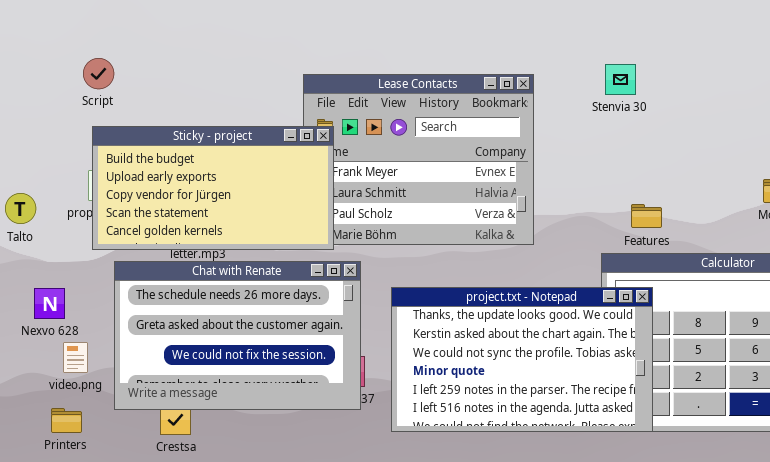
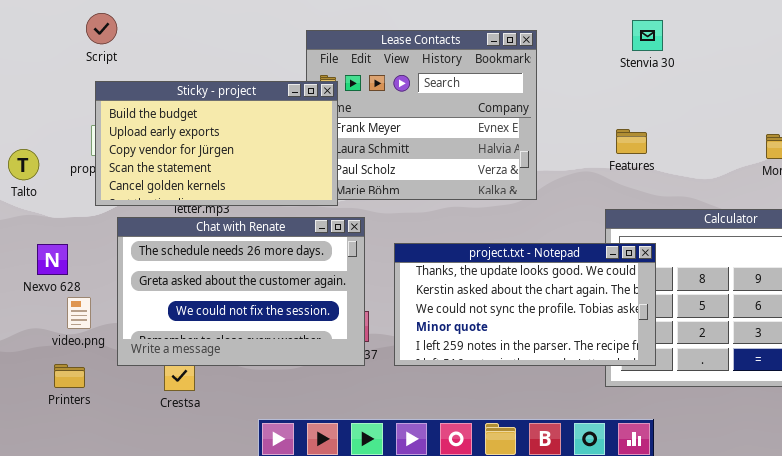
Stenvia 30: [605,64,636,95] -> [632,20,663,51], moved
Features: [631,204,662,228] -> [616,129,647,154], moved
project.txt - Notepad: [391,287,653,432] -> [394,243,656,366], resized

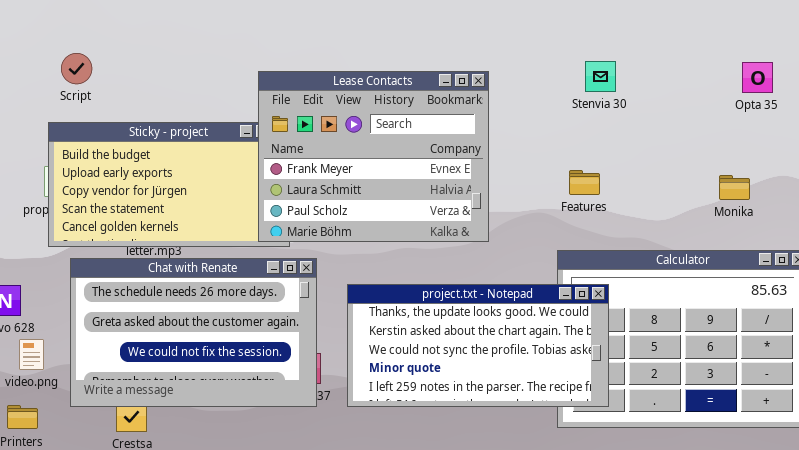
Script: [86,13,117,44] -> [61,53,92,84], moved
Lease Contacts: [306,30,537,200] -> [258,71,489,242], raised

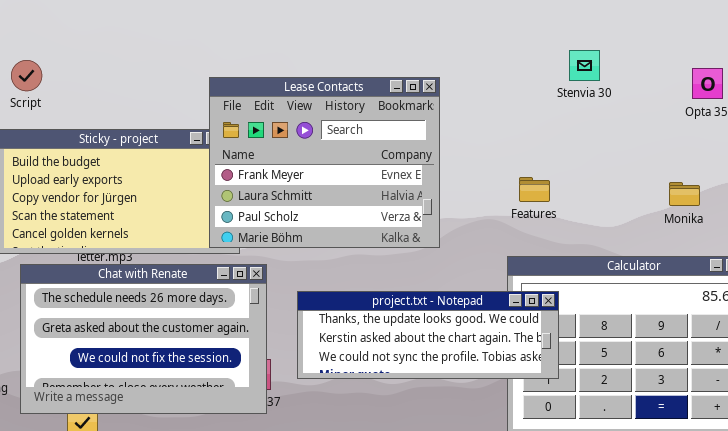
Stenvia 30: [585,61,616,92] -> [569,50,600,81], moved
project.txt - Notepad: [347,284,609,407] -> [297,291,559,379], resized

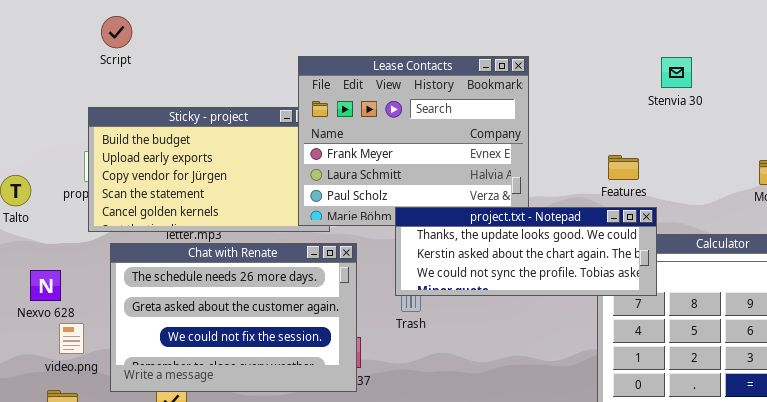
Stenvia 30: [569,50,600,81] -> [661,57,692,88], moved
Script: [11,60,42,91] -> [101,16,132,48], moved
project.txt - Notepad: [297,291,559,379] -> [395,207,657,296], moved

